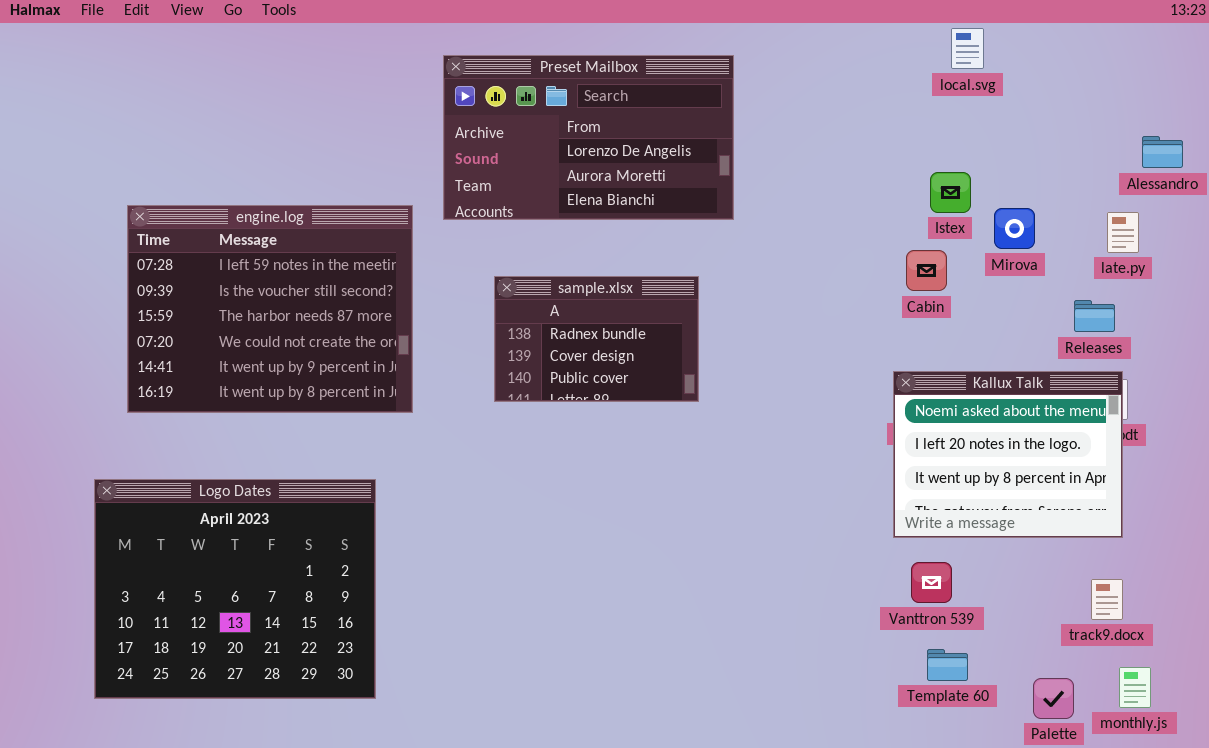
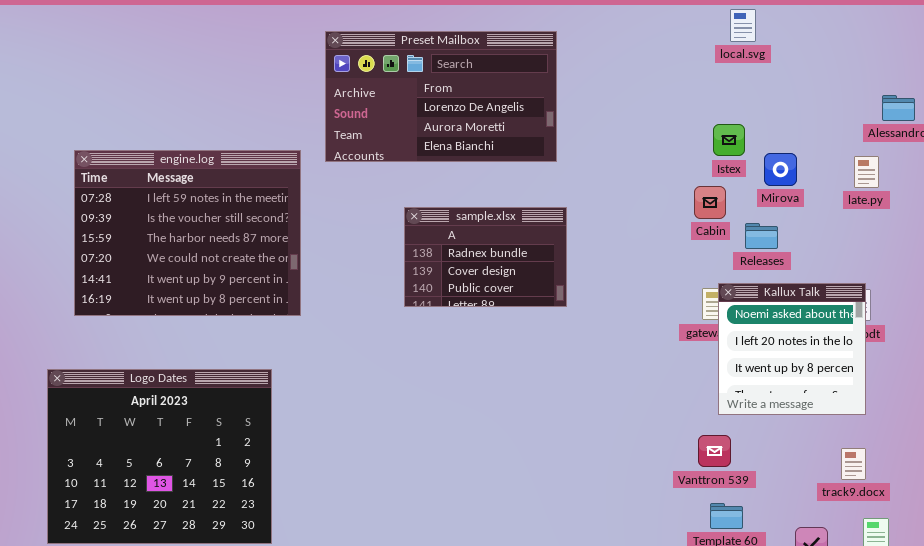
sample.xlsx: [494,276,699,402] -> [404,207,567,307], moved
Releases: [1074,300,1115,332] -> [745,223,778,249], moved
Kallux Talk: [893,371,1123,538] -> [718,283,866,415], resized

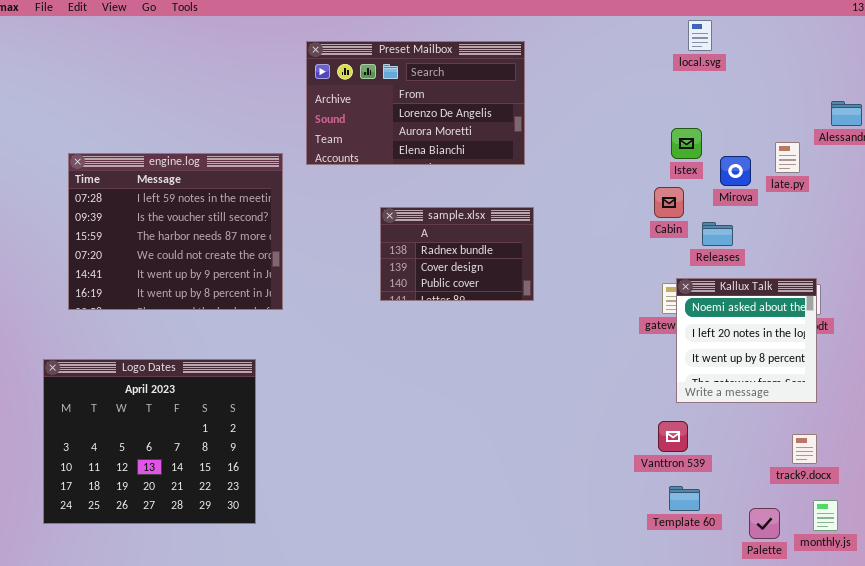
late.py: [854,156,879,188] -> [775,142,800,173], moved

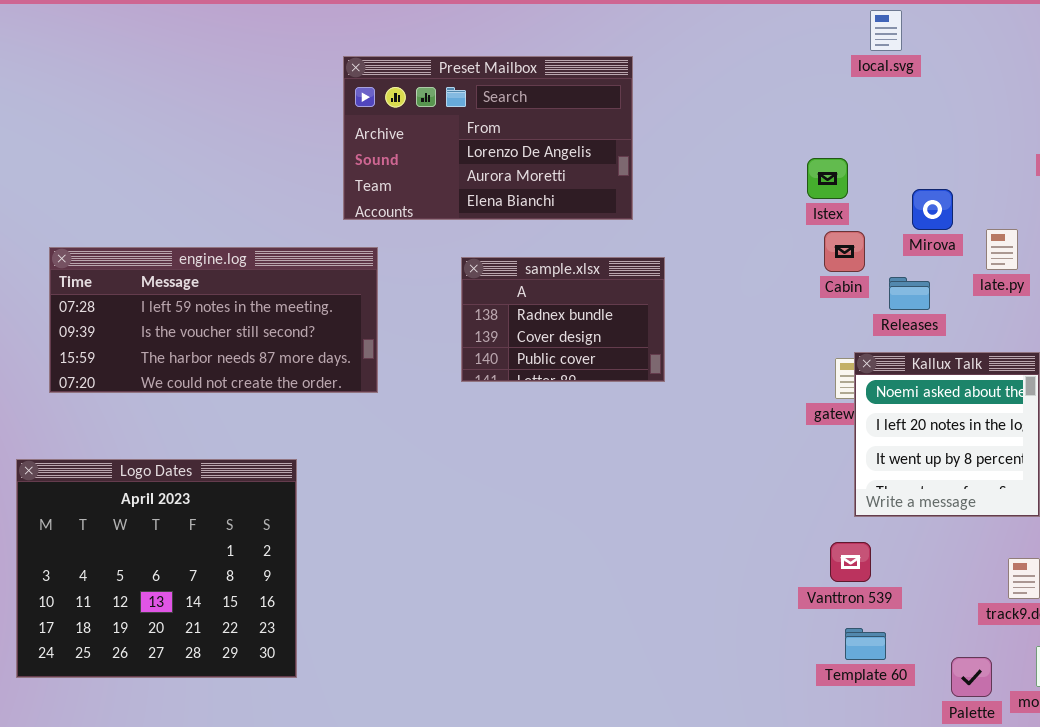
Preset Mailbox: [306,41,525,165] -> [343,56,633,220], moved
Istex: [671,128,702,159] -> [807,158,848,199], moved
late.py: [775,142,800,173] -> [986,229,1018,270], moved
engine.log: [68,153,283,310] -> [49,247,378,393], resized

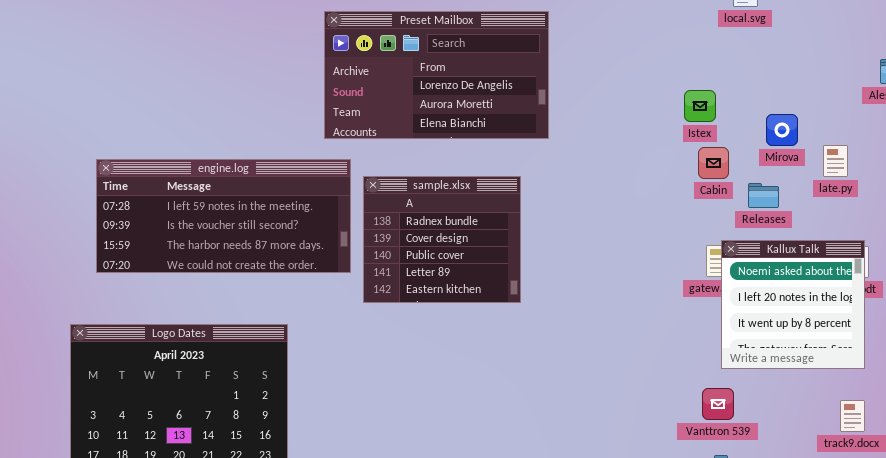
sample.xlsx: [461,257,665,382] -> [363,176,521,303], moved, resized

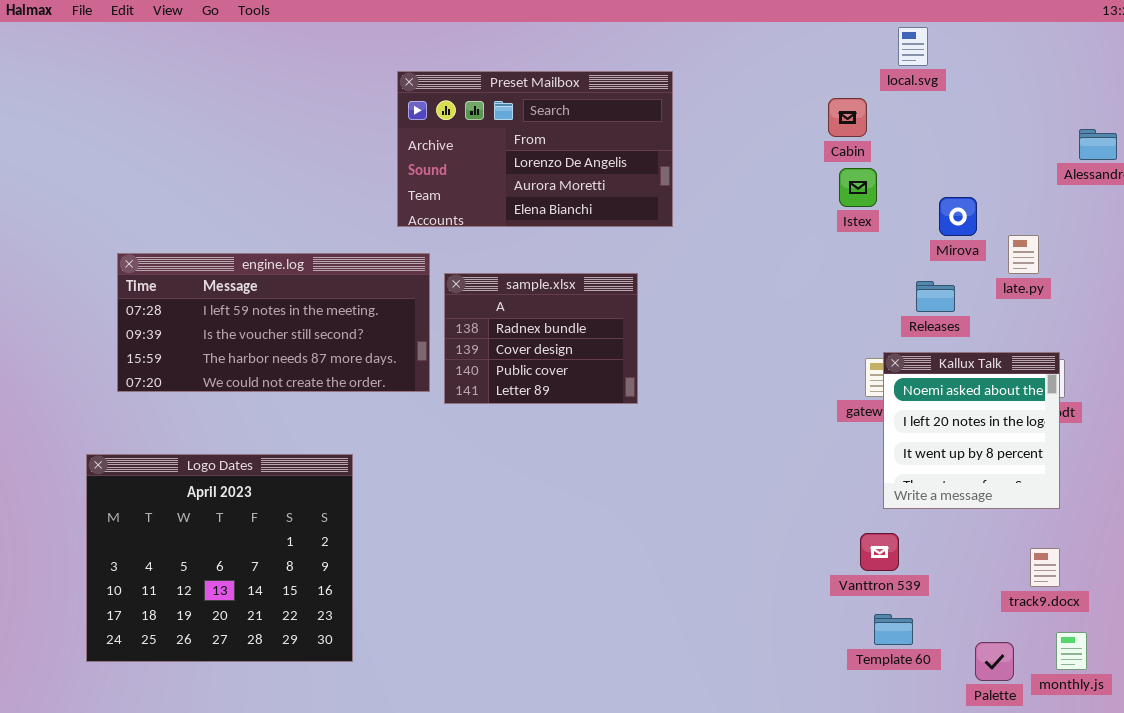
Cabin: [698,147,729,179] -> [828,98,867,137], moved
sample.xlsx: [363,176,521,303] -> [444,273,638,404], resized

